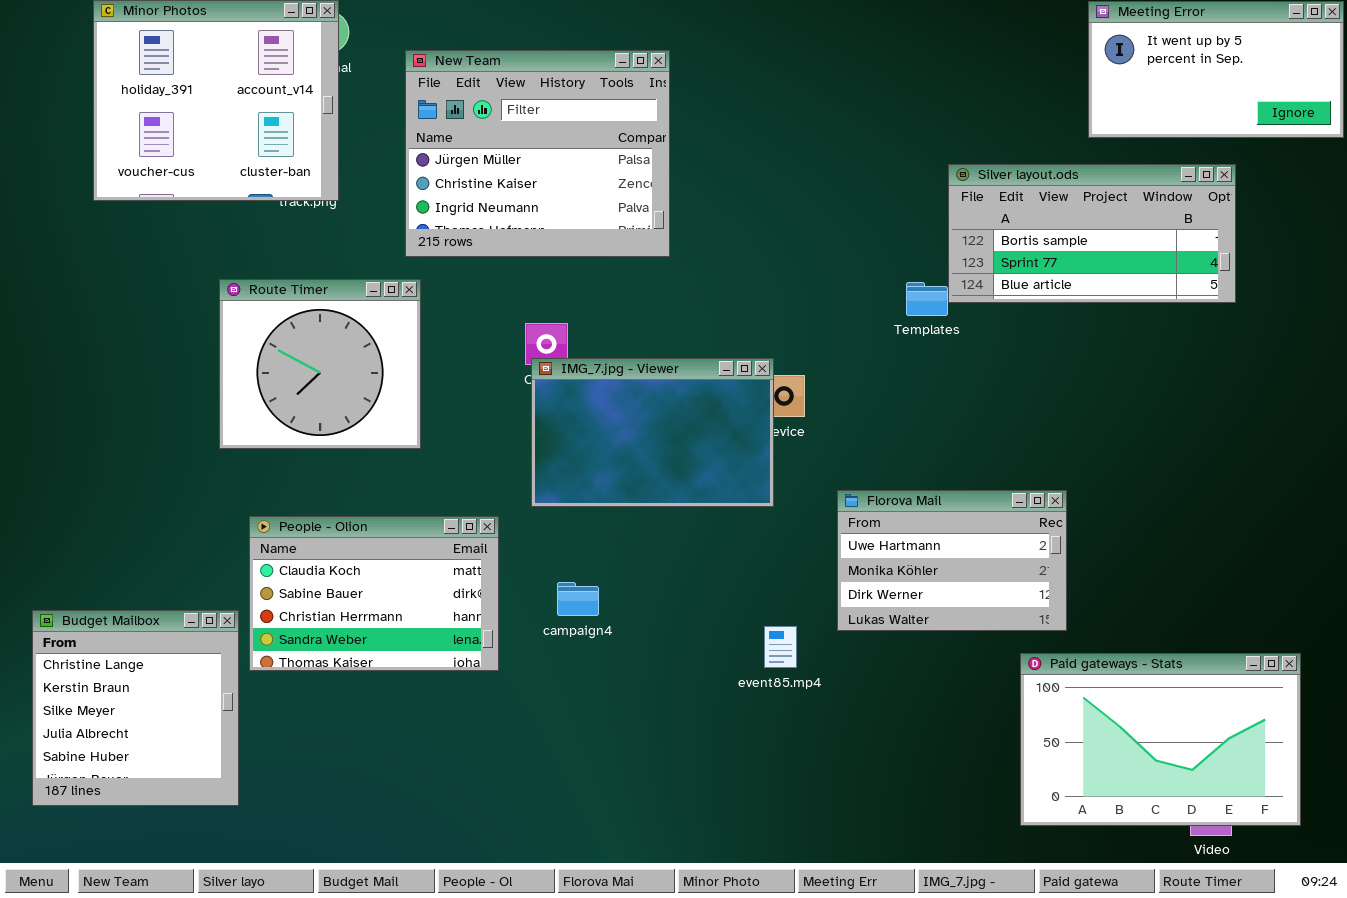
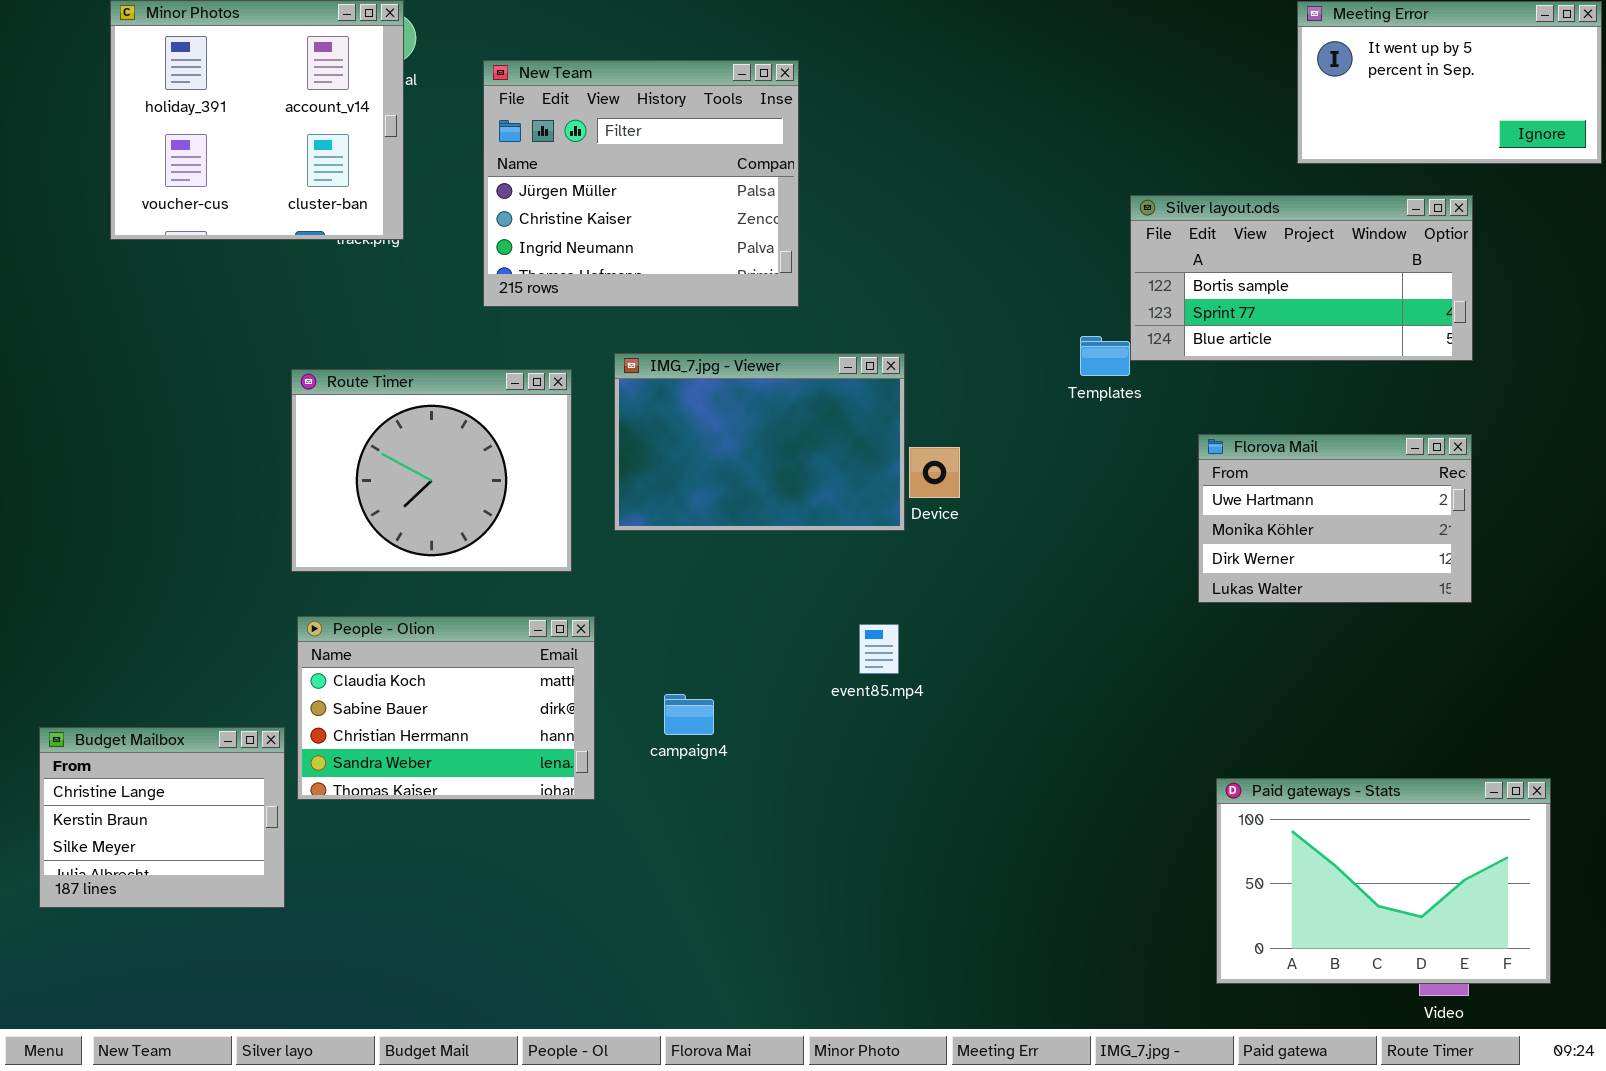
Route Timer: [219,279,421,449] -> [291,369,572,572], moved, resized
IMG_7.jpg - Viewer: [531,358,774,507] -> [614,353,905,531], moved
Florova Mail: [837,490,1067,631] -> [1198,434,1472,603], moved
Budget Mailbox: [32,610,239,806] -> [39,727,285,908], resized
event85.mp4: [764,626,797,668] -> [859,624,899,674], moved

